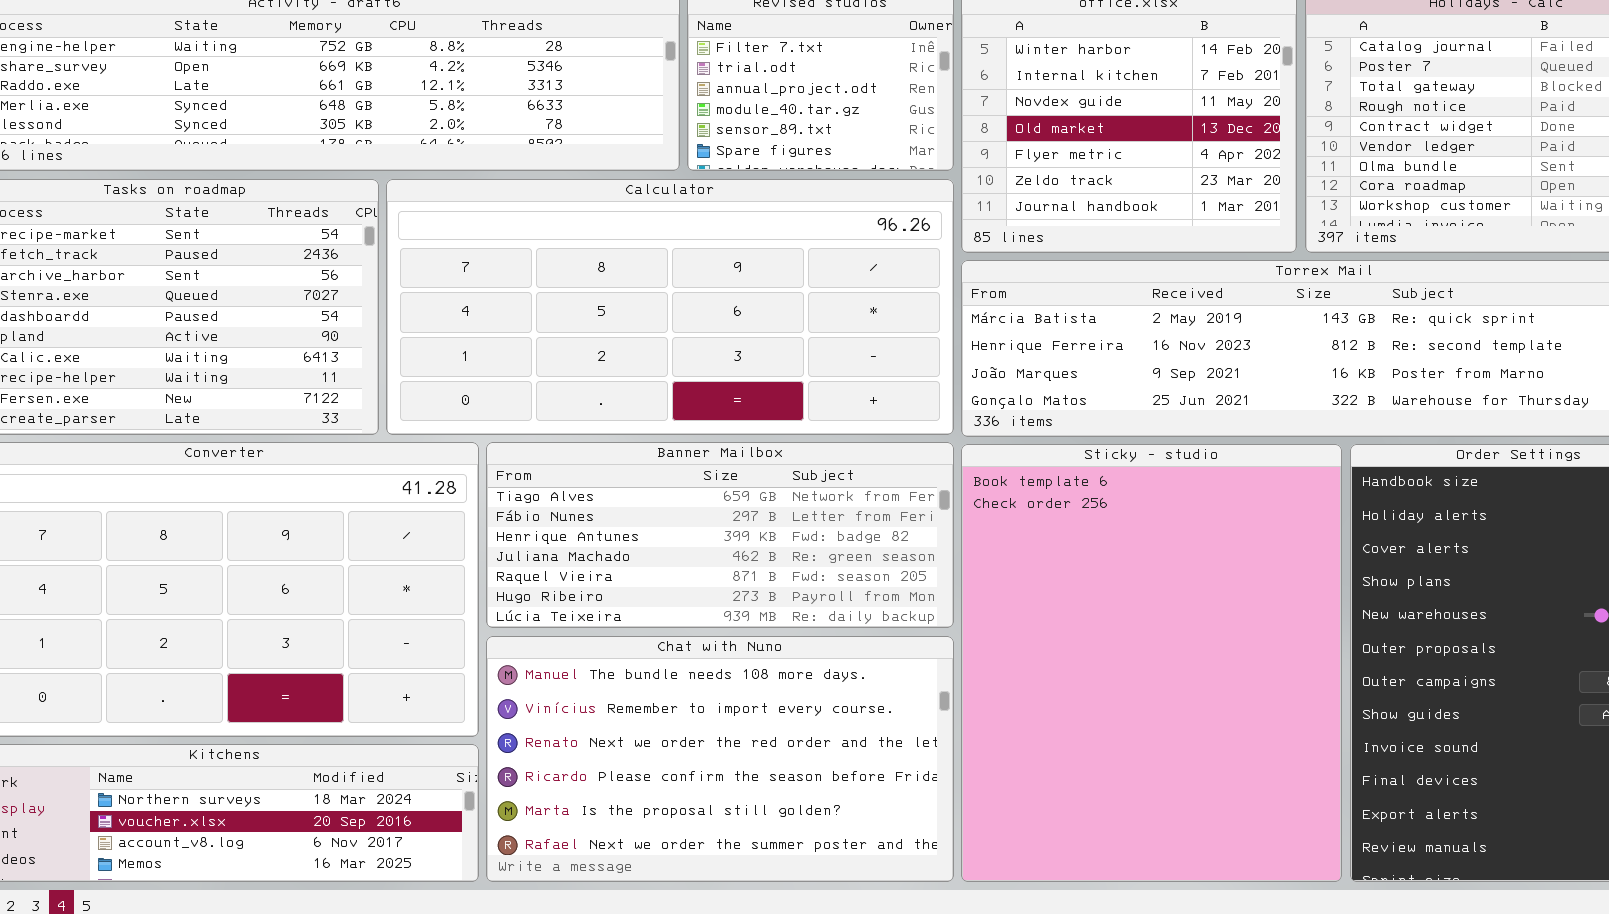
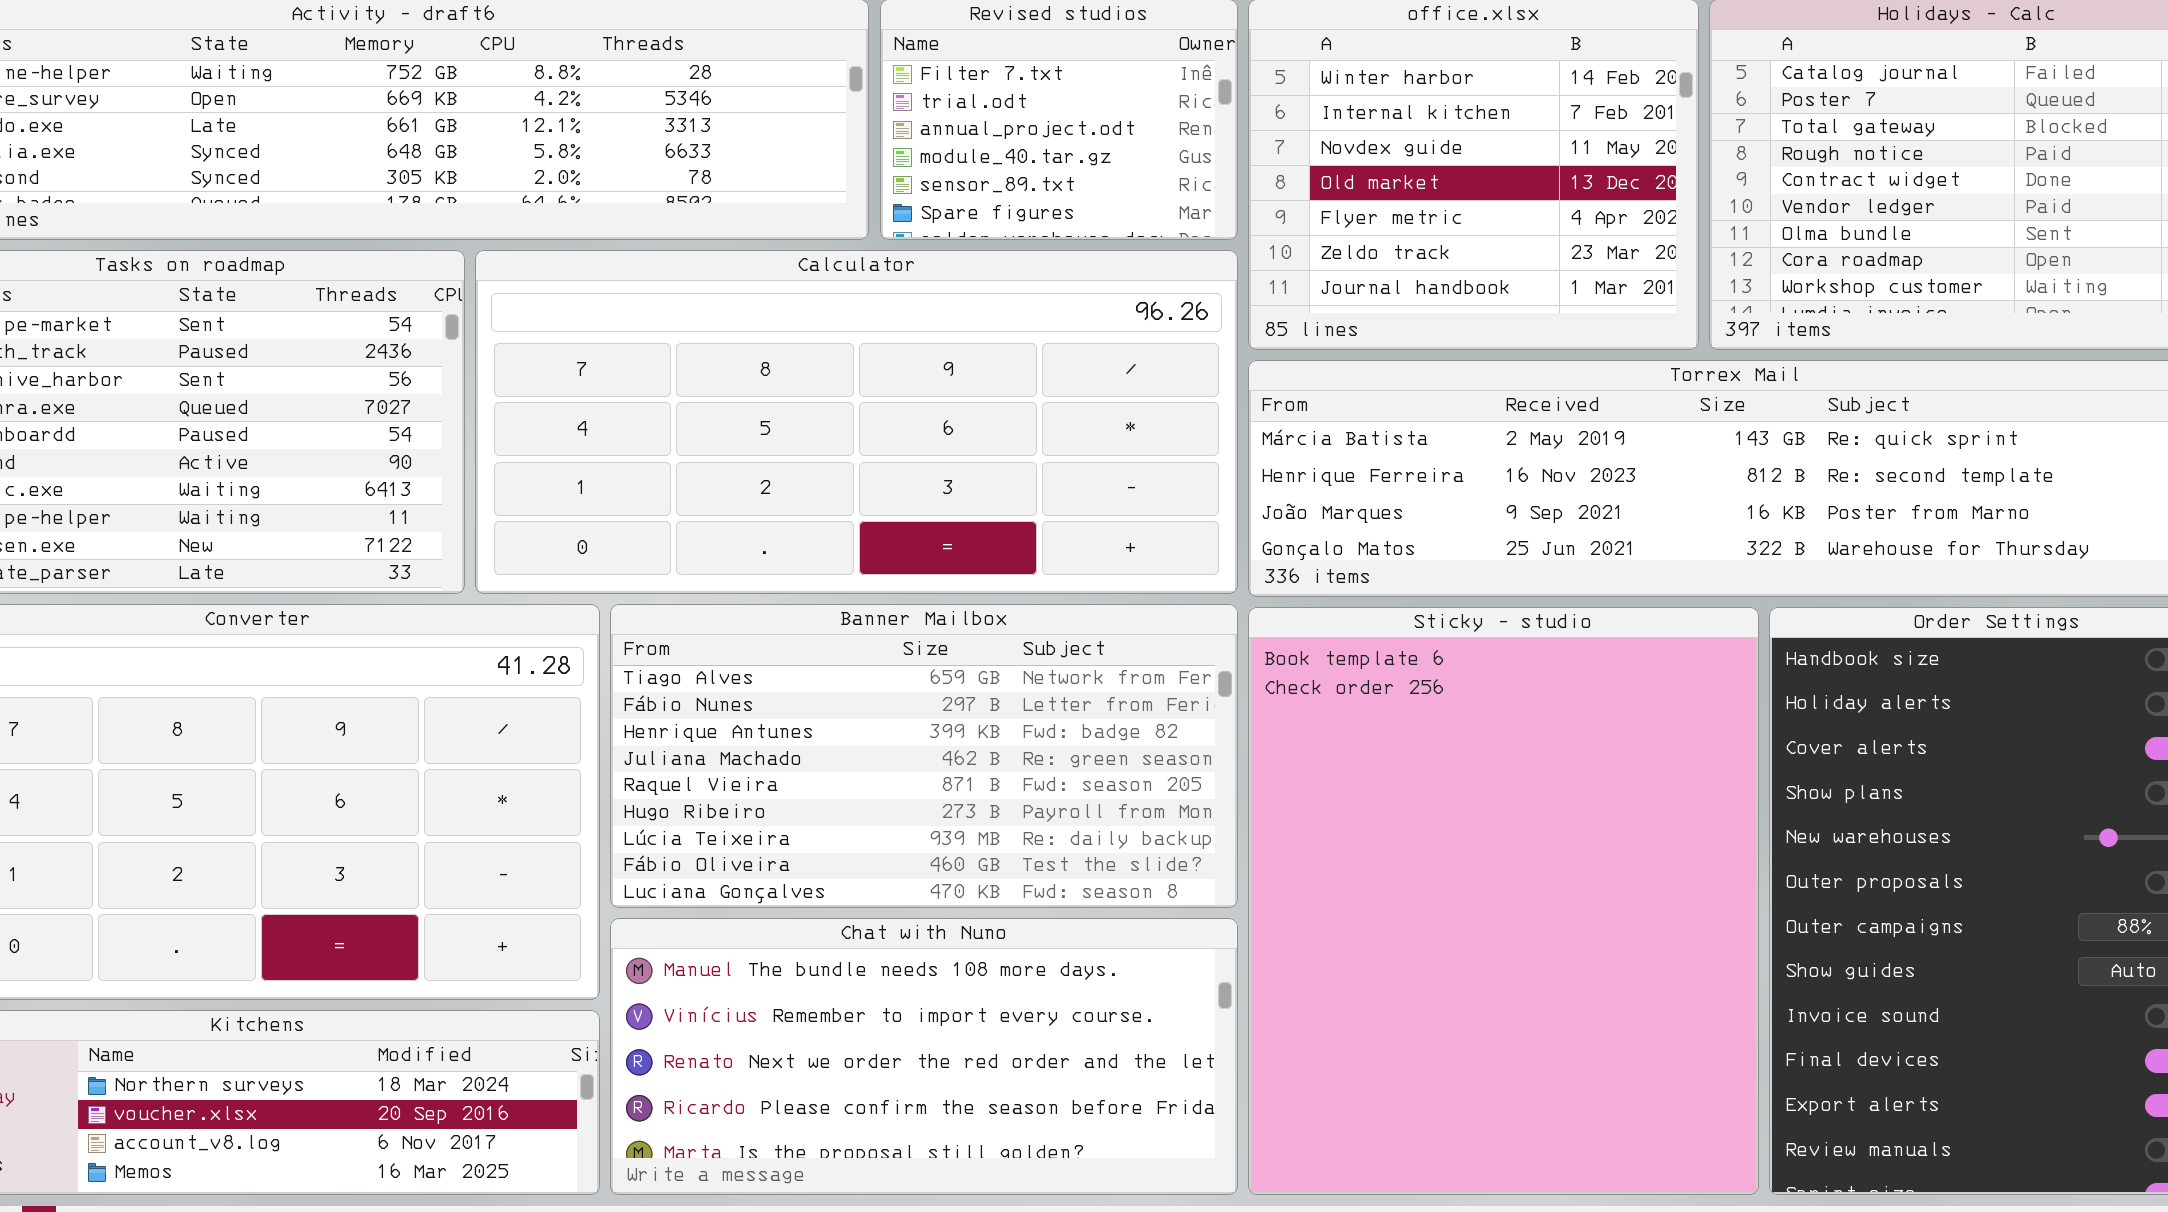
Banner Mailbox: [486,442,954,628] -> [610,604,1238,908], resized
Chat with Nuno: [486,636,954,882] -> [610,918,1238,1195], resized

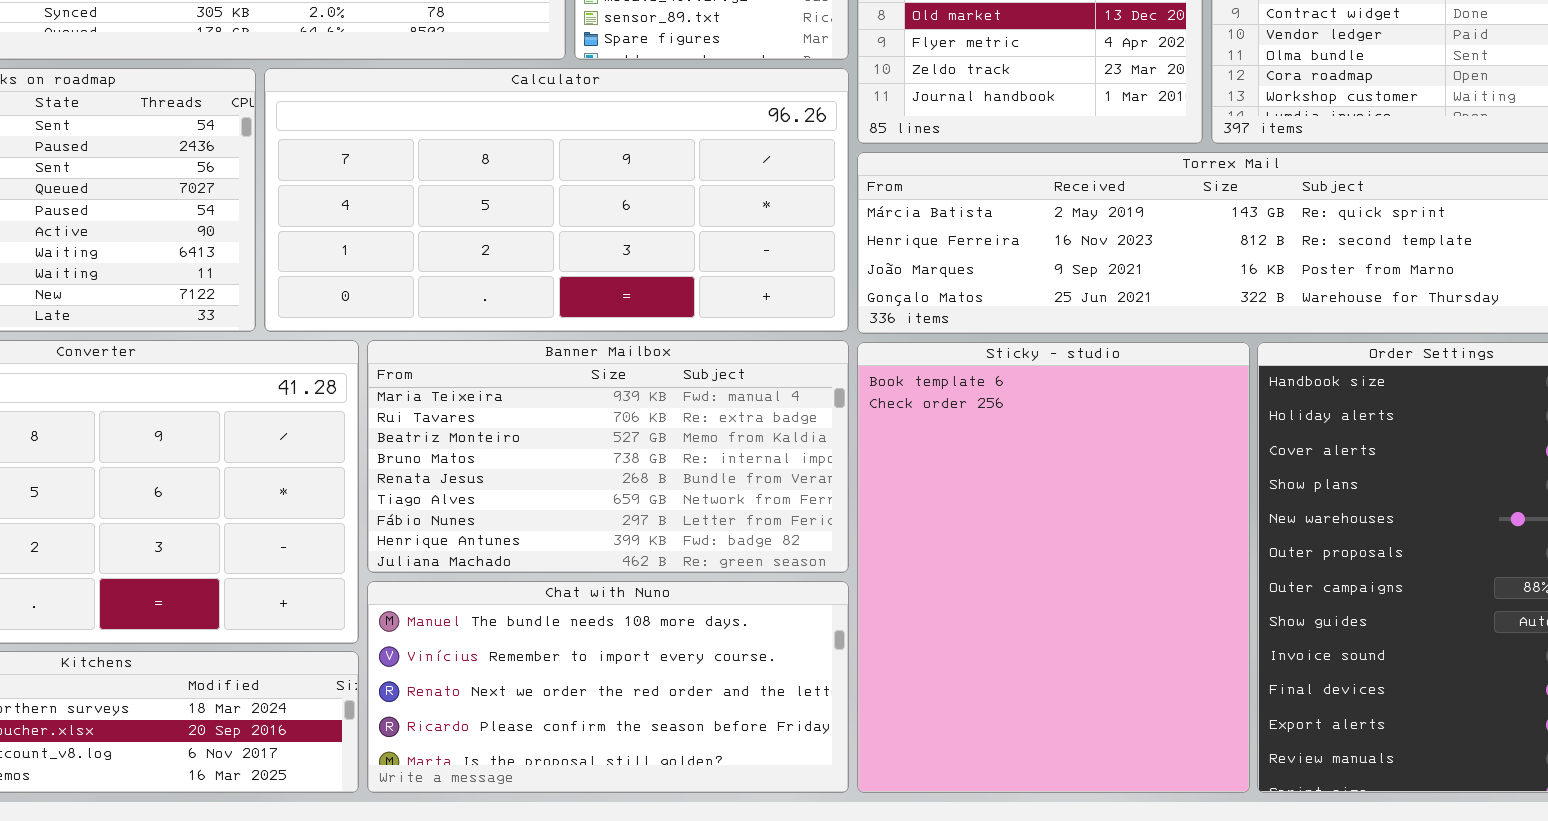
Banner Mailbox: [610,604,1238,908] -> [367,340,849,573], scrolled up 5 rows

